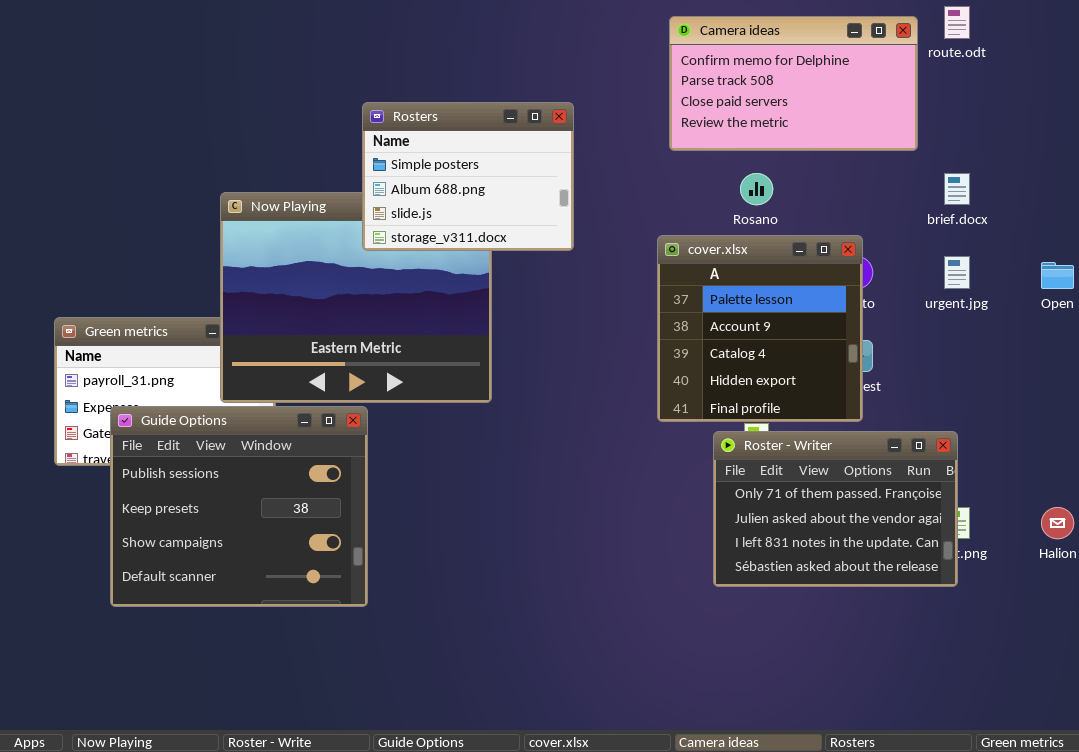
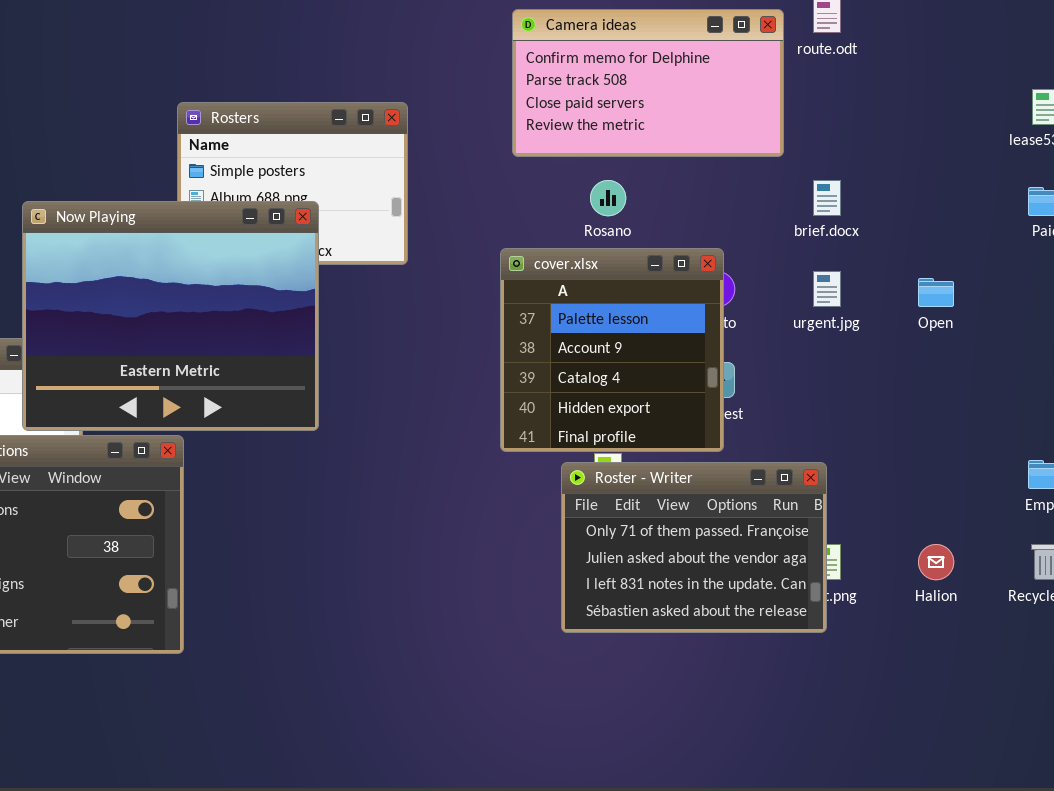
Now Playing: [220,192,492,403] -> [22,201,319,431], raised

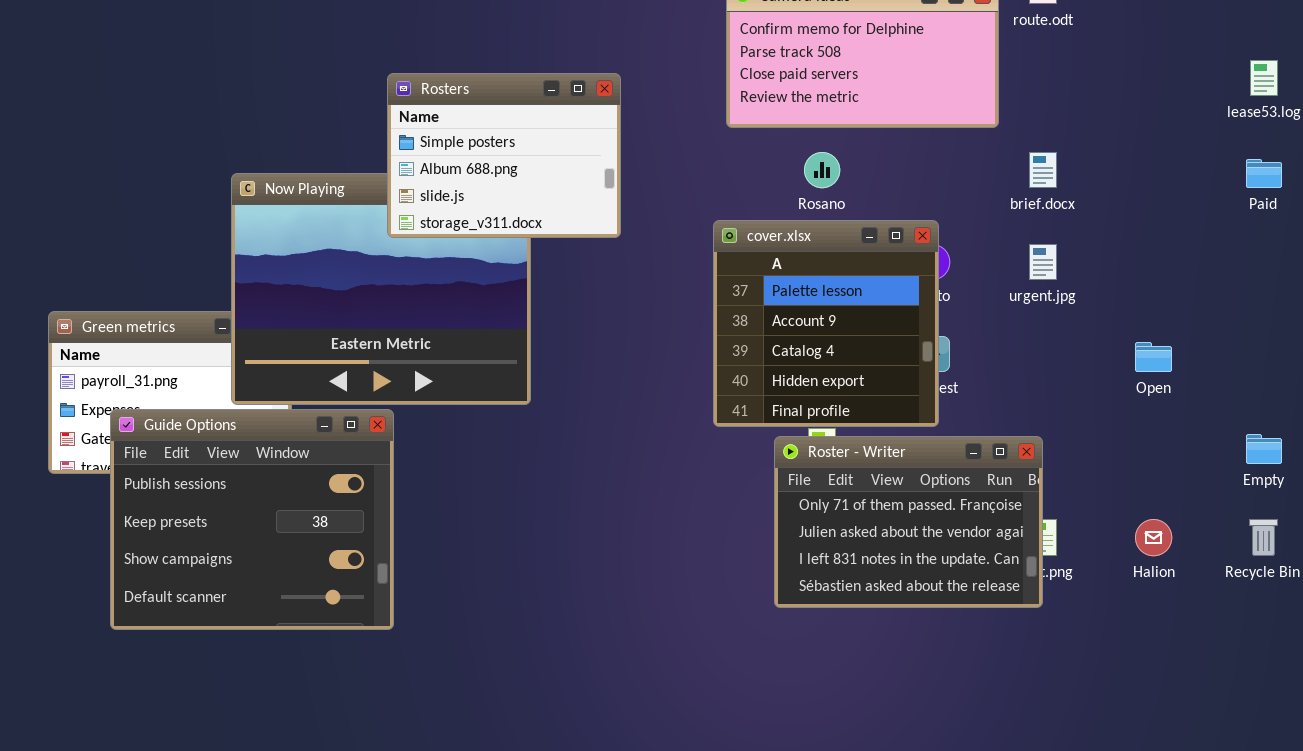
Rosters: [177,102,408,265] -> [387,73,621,238], raised
Open: [918,278,954,307] -> [1135,342,1172,372], moved

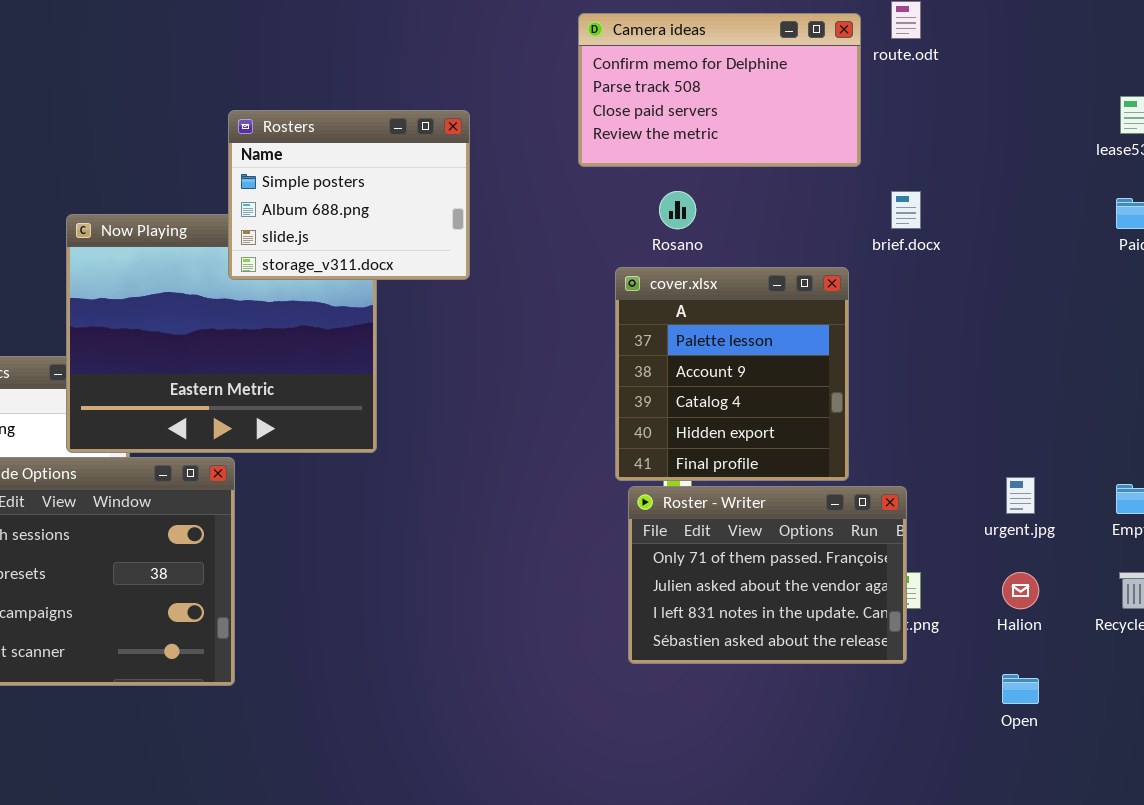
cover.xlsx: [713,220,939,427] -> [615,267,849,481], moved
urgent.jpg: [1029,244,1057,280] -> [1006,477,1035,514], moved
Open: [1135,342,1172,372] -> [1002,674,1039,704], moved

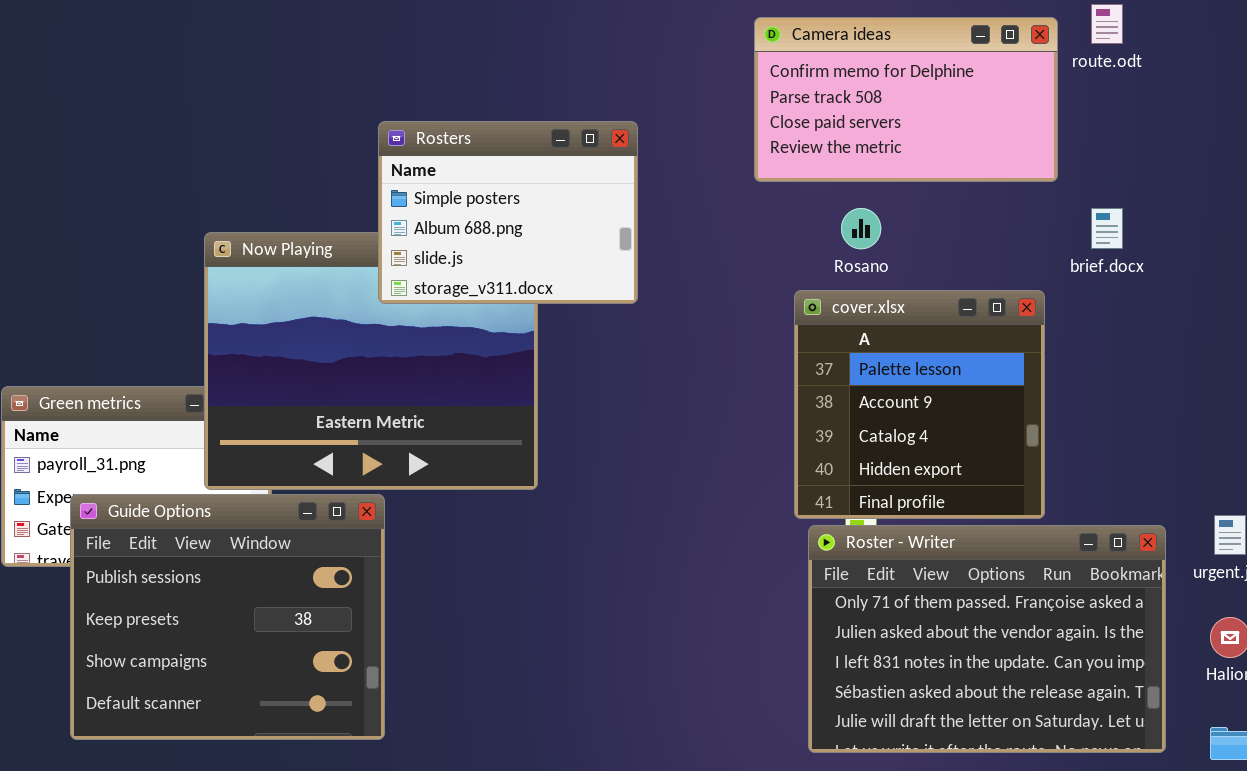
Roster - Writer: [628,486,907,664] -> [808,525,1166,753], resized

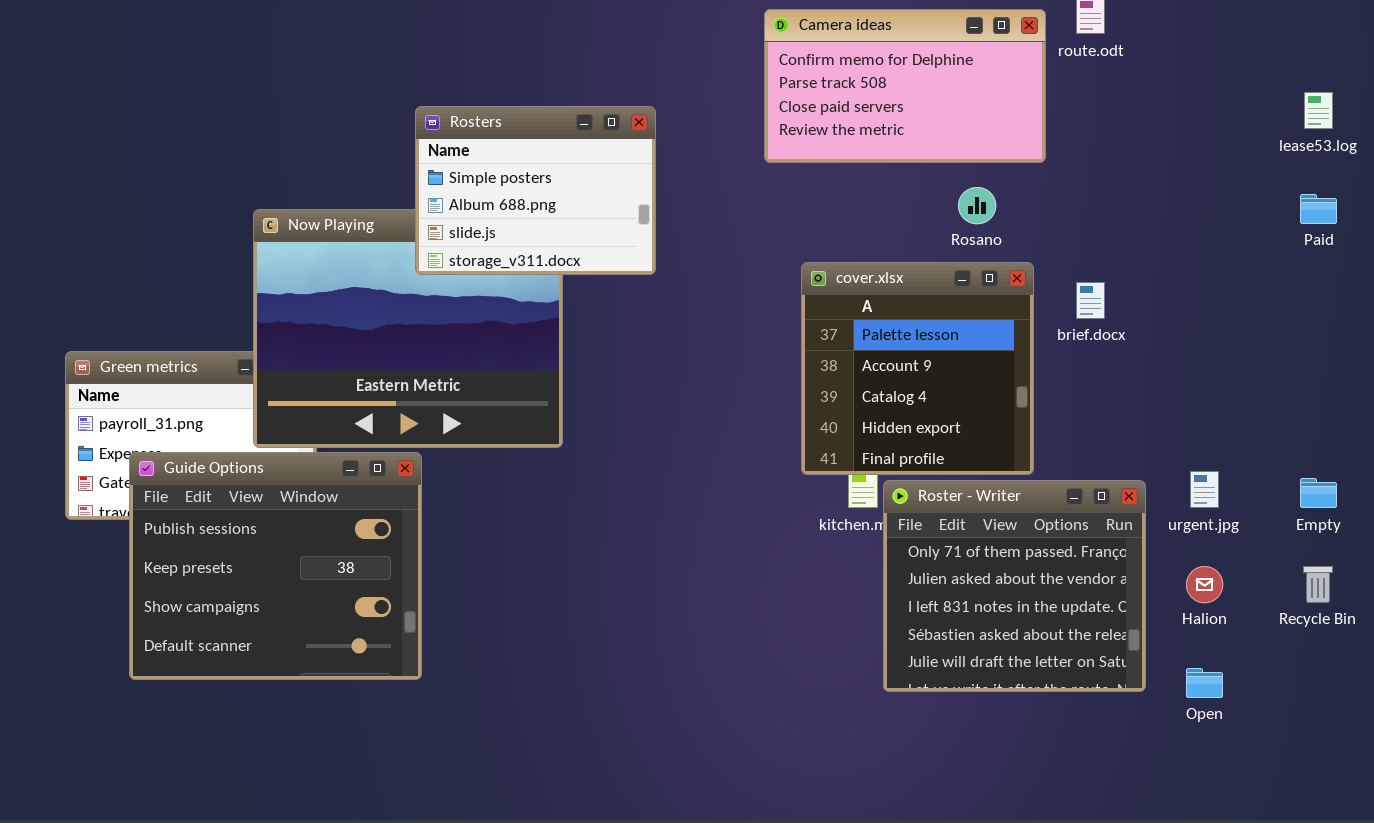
Rosano: [841,208,881,249] -> [958,187,996,224], moved
brief.docx: [1091,208,1123,249] -> [1076,282,1105,319], moved
Roster - Writer: [808,525,1166,753] -> [883,480,1146,692], resized

